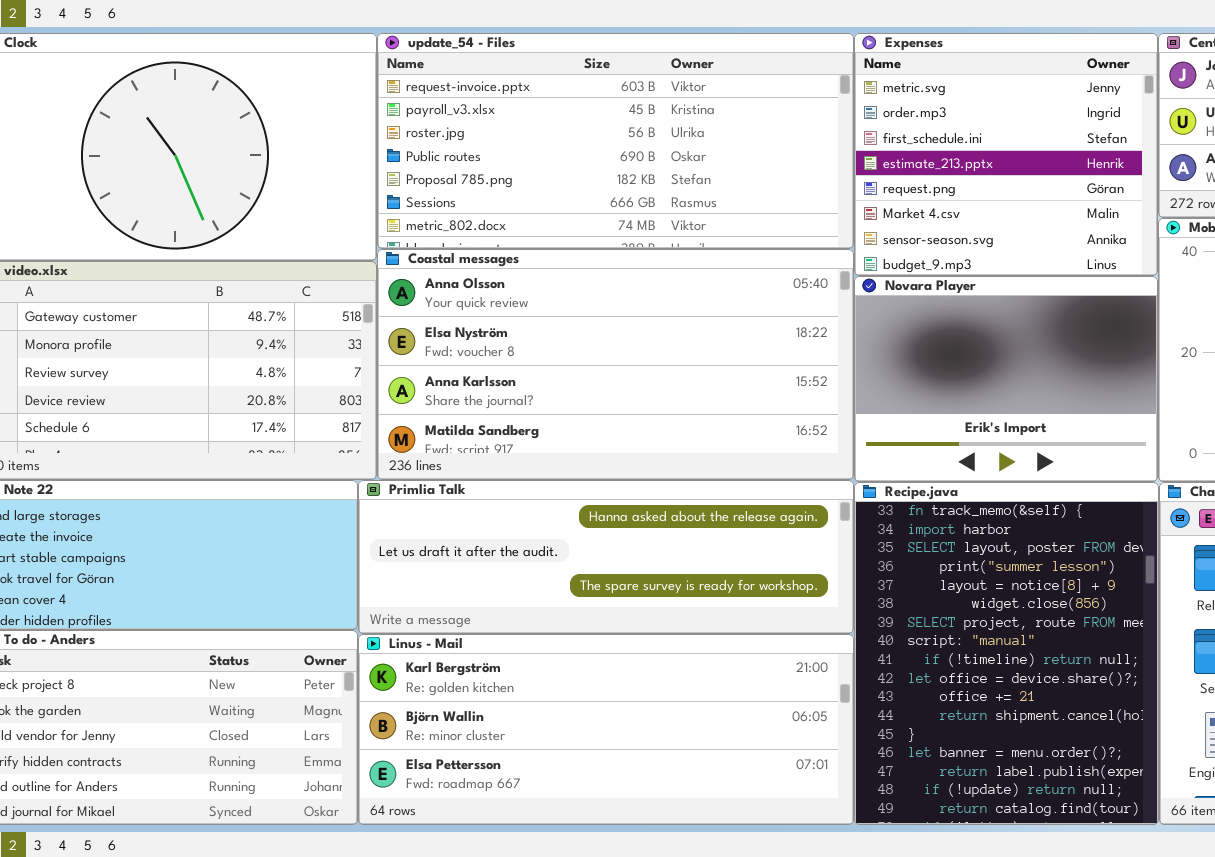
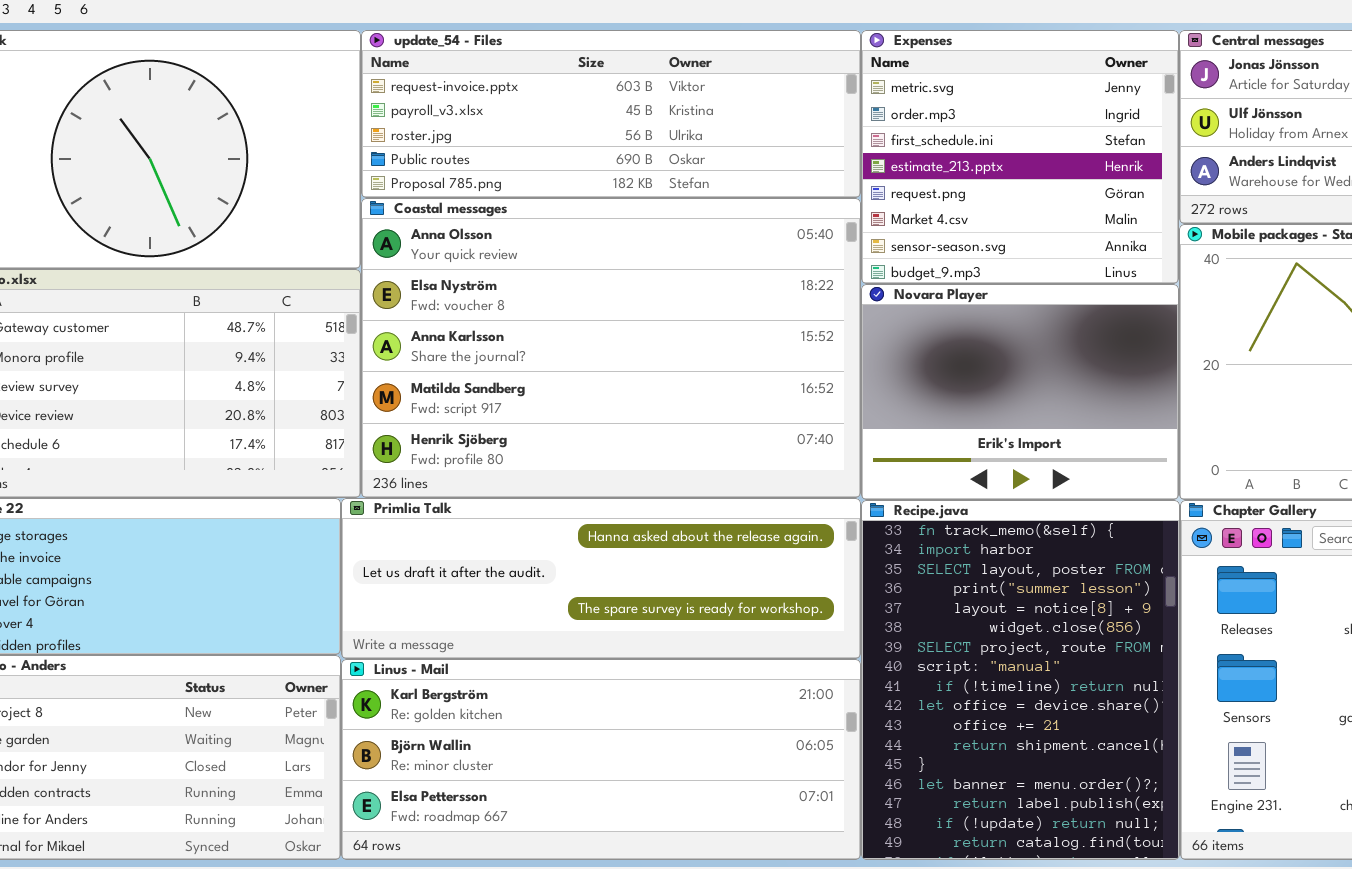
update_54 - Files: [377,33,854,249] -> [361,30,861,198], resized
Coastal messages: [377,249,854,480] -> [361,198,861,498], resized

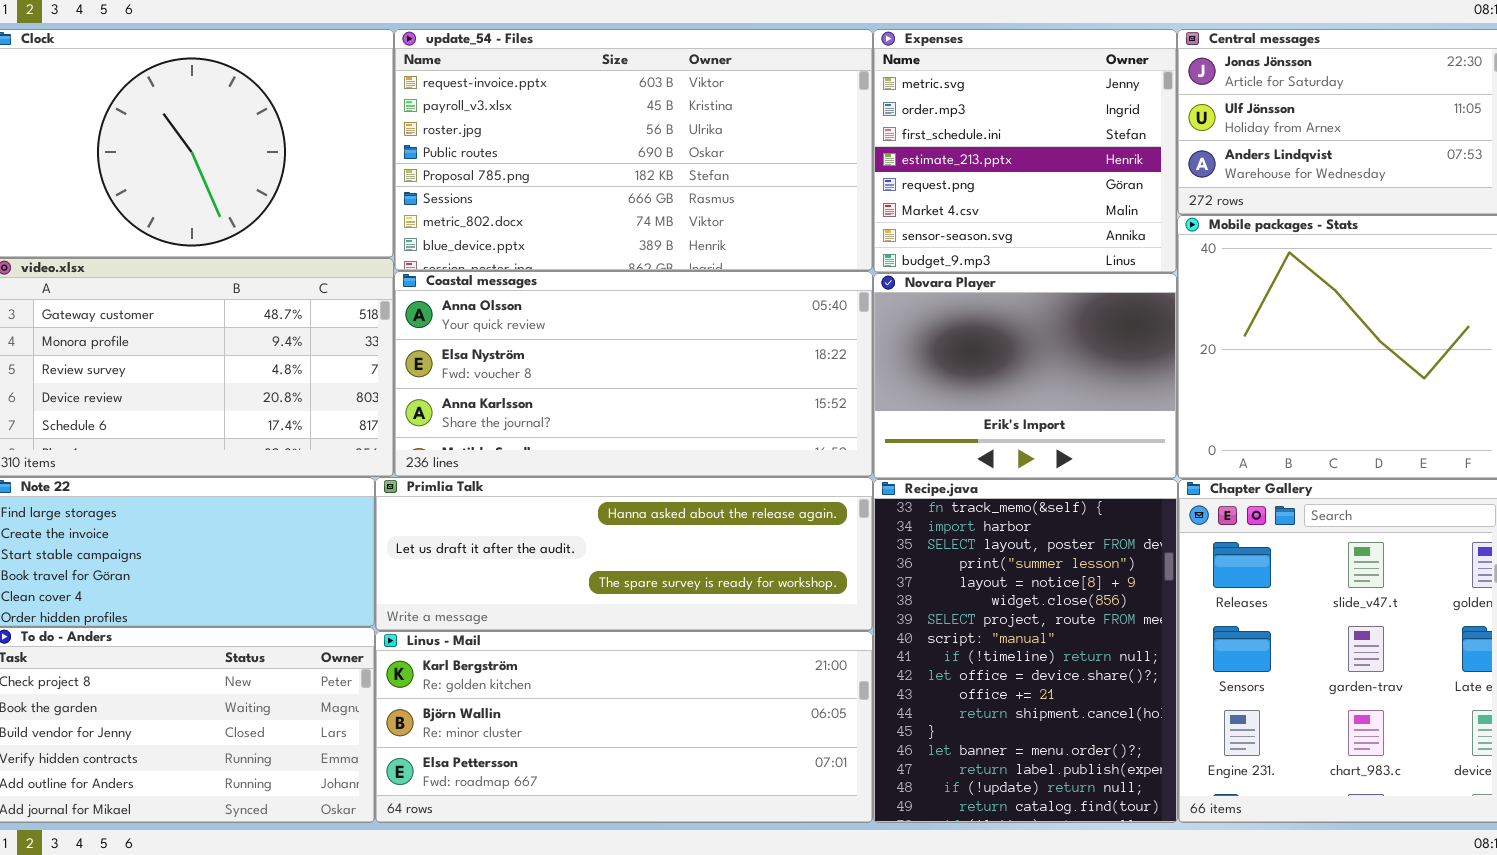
update_54 - Files: [361,30,861,198] -> [394,29,873,271], resized
Coastal messages: [361,198,861,498] -> [394,271,873,477], resized

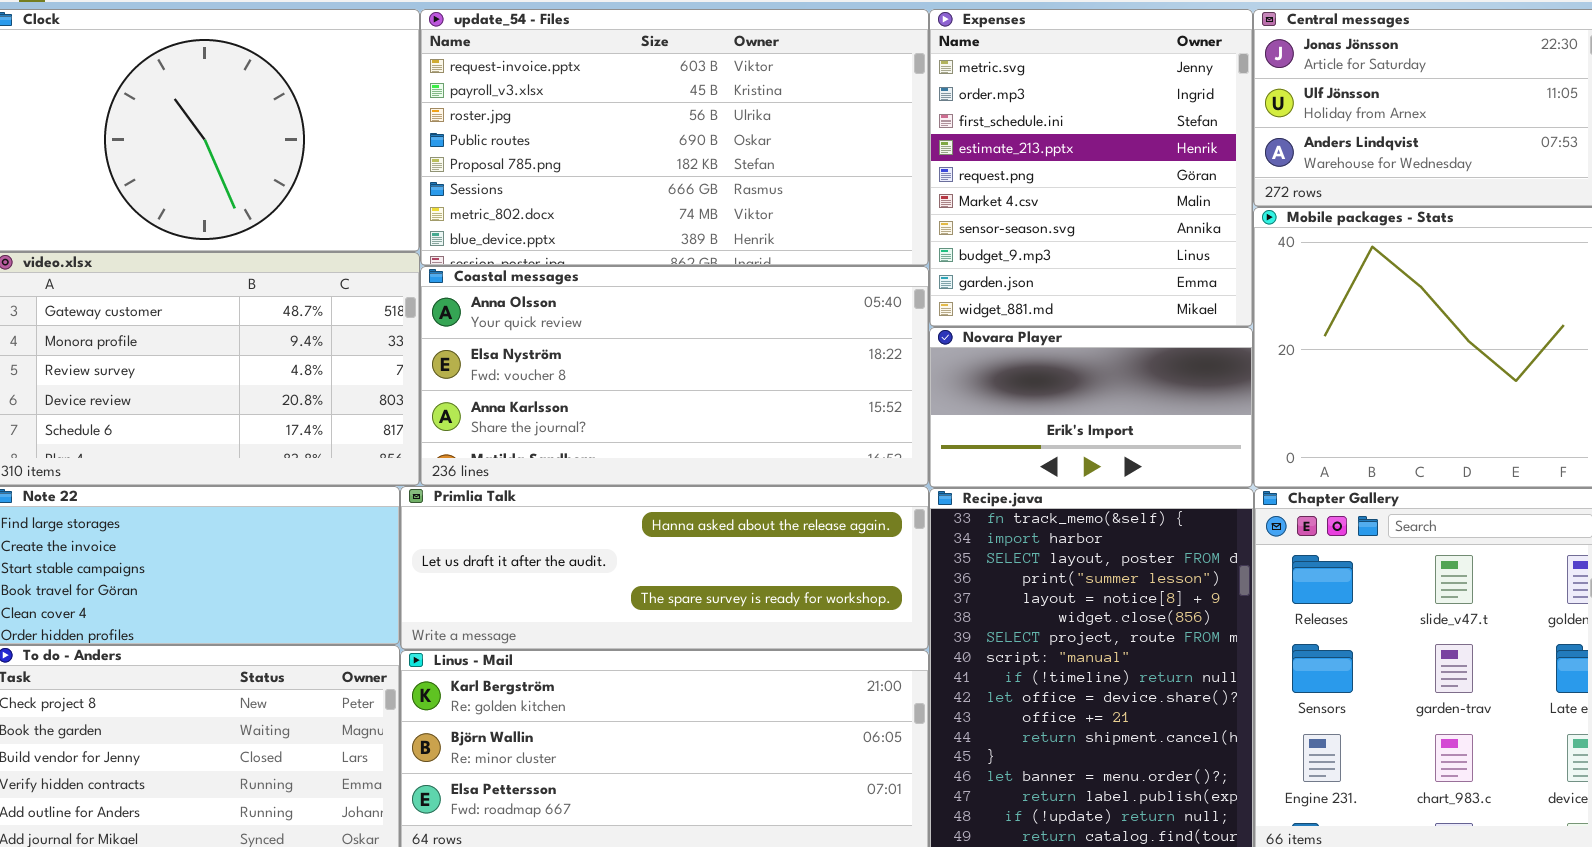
Expenses: [873,29,1177,273] -> [929,9,1253,327], resized
Novara Player: [873,273,1177,479] -> [929,327,1253,488], resized

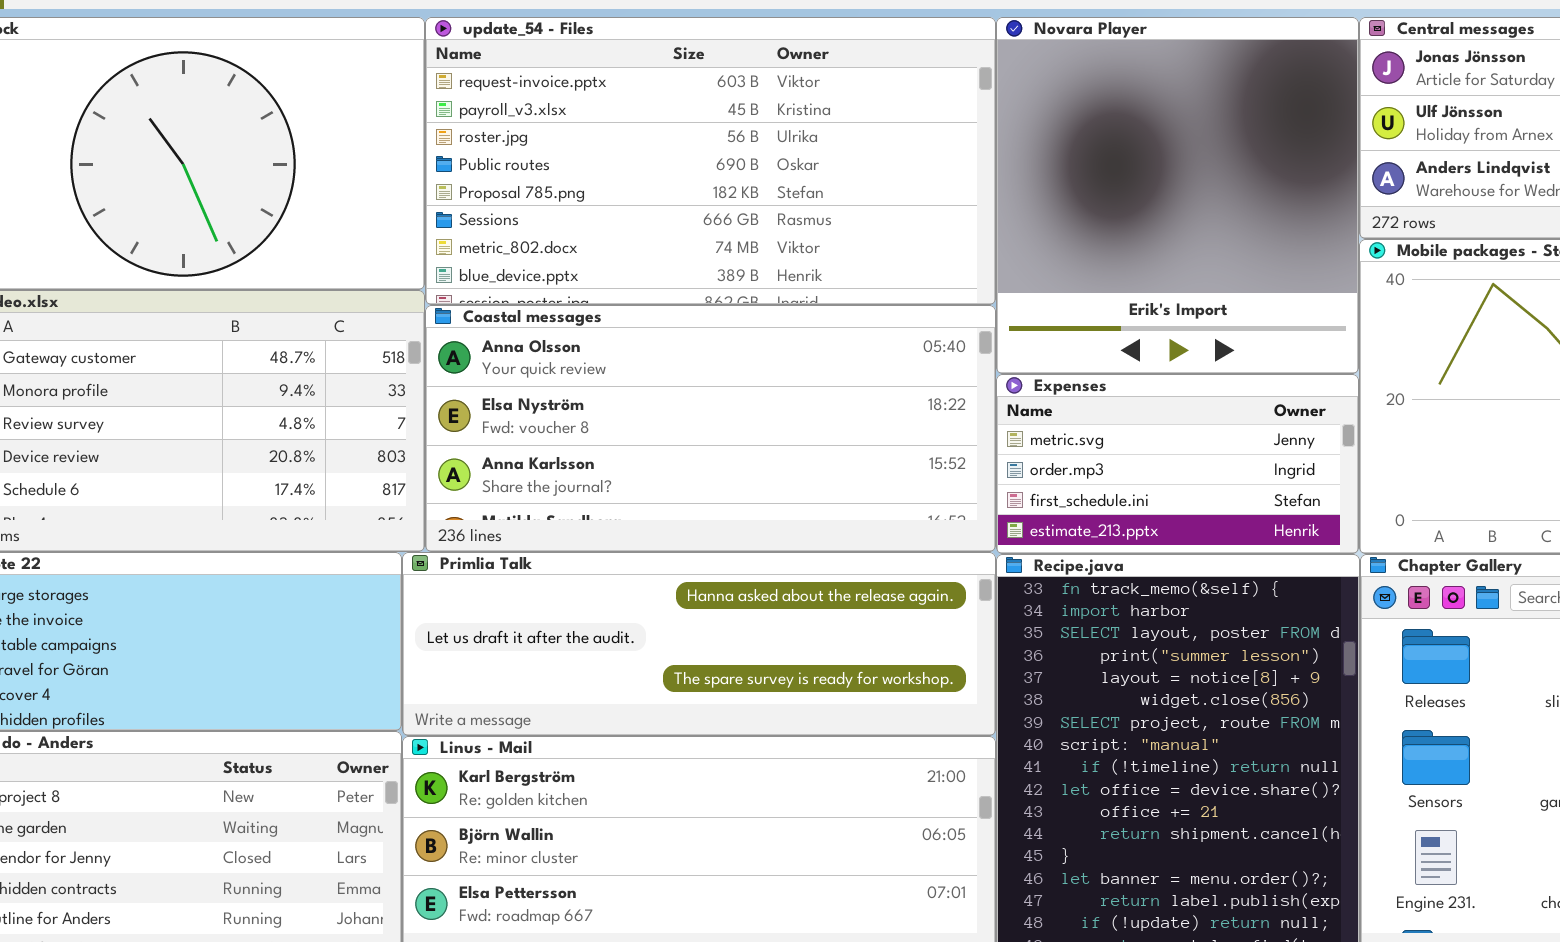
Expenses: [929,9,1253,327] -> [996,374,1359,554], moved, resized
Novara Player: [929,327,1253,488] -> [996,17,1359,374], moved, resized

